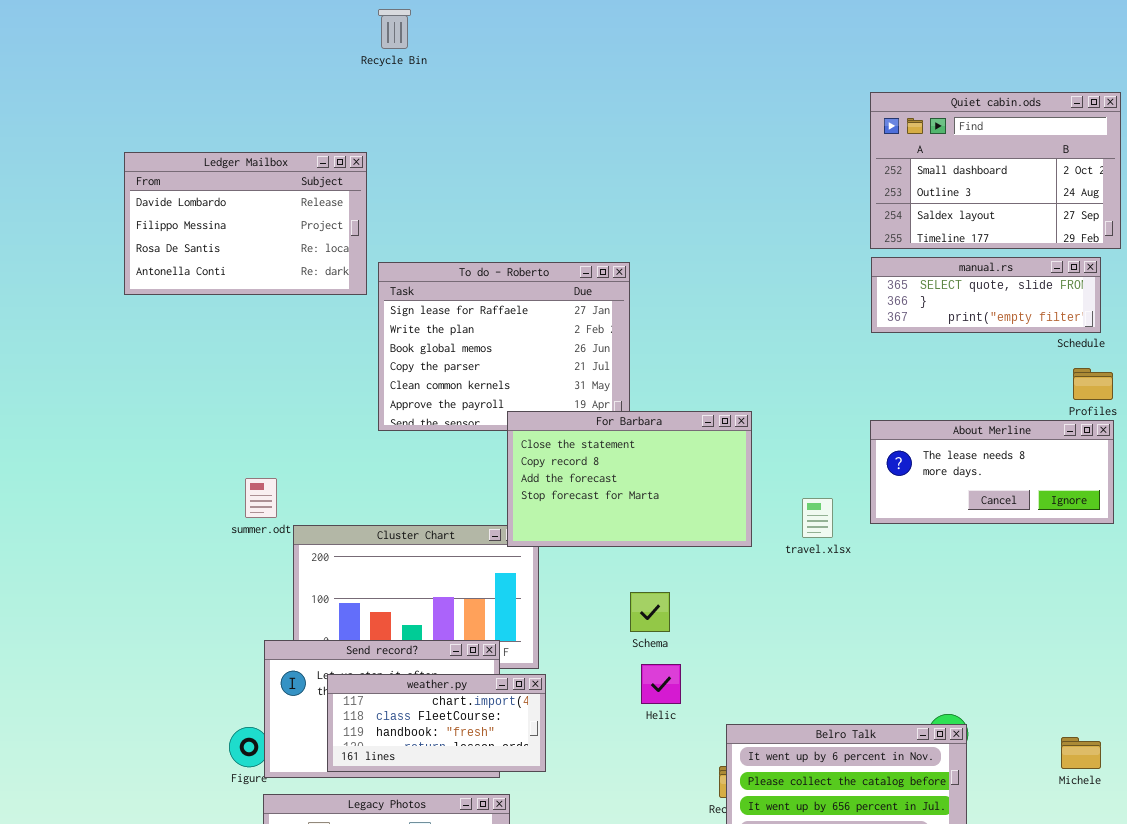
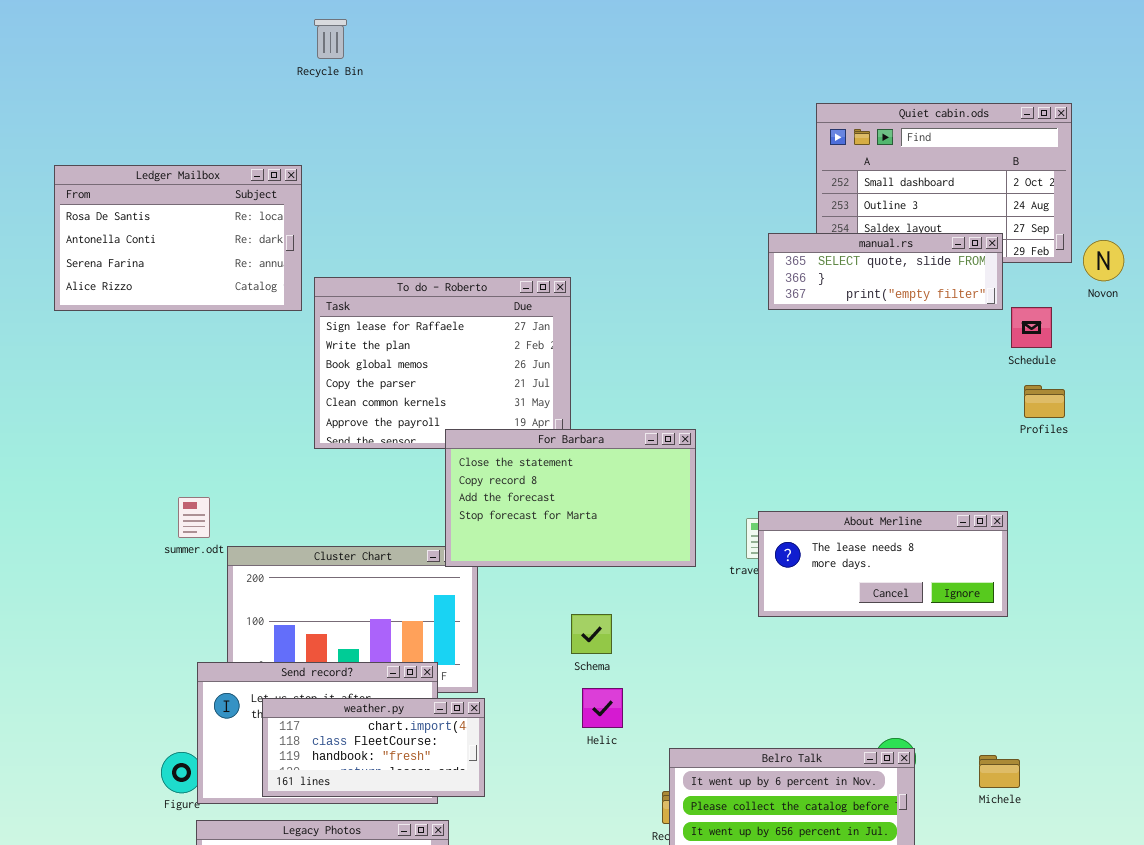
Ledger Mailbox: [124,152,367,295] -> [54,165,302,311], scrolled down 2 rows
manual.rs: [871,257,1101,333] -> [768,233,1003,310], moved
About Merline: [870,420,1114,524] -> [758,511,1008,617], moved
Michele: [1061,737,1101,769] -> [979,755,1020,788], moved

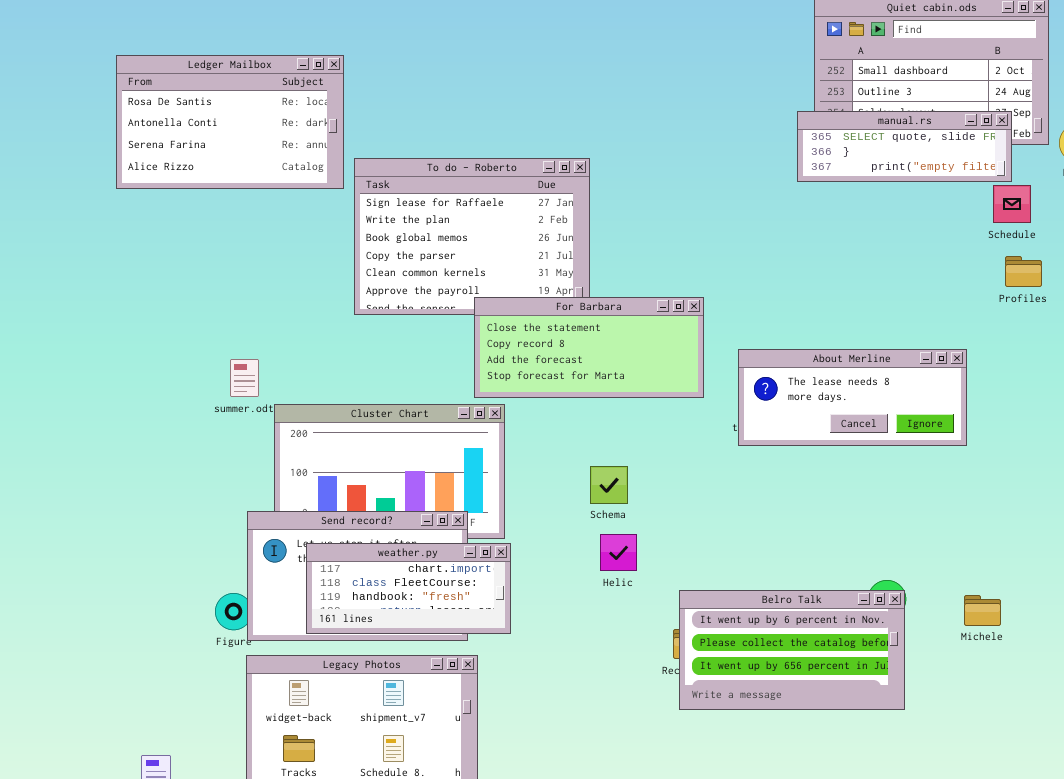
manual.rs: [768,233,1003,310] -> [797,111,1012,182], moved
For Barbara: [445,429,696,567] -> [474,297,704,398], resized
About Merline: [758,511,1008,617] -> [738,349,967,446], moved

